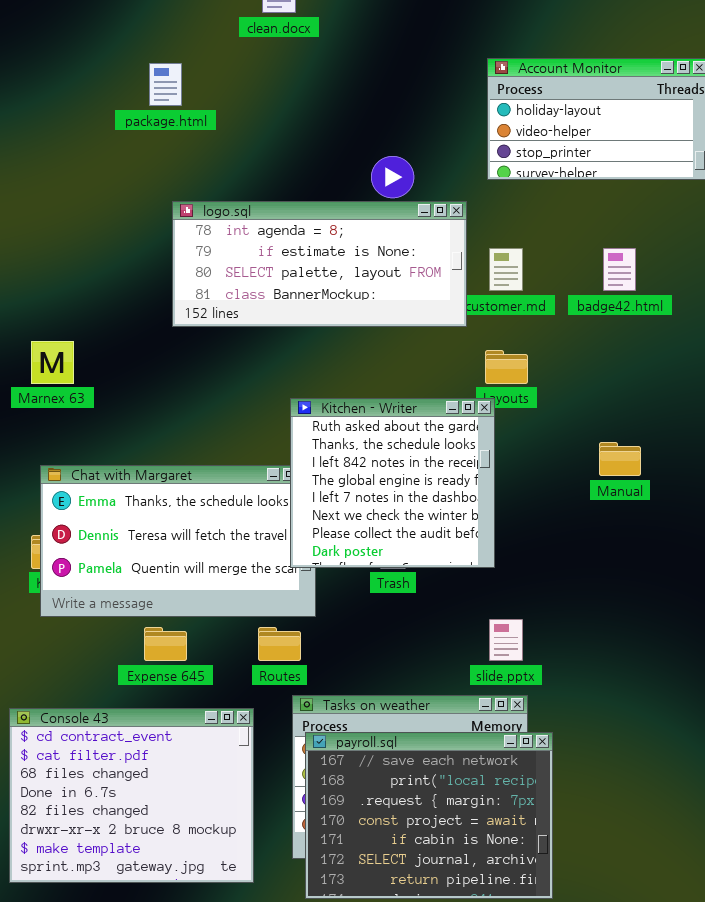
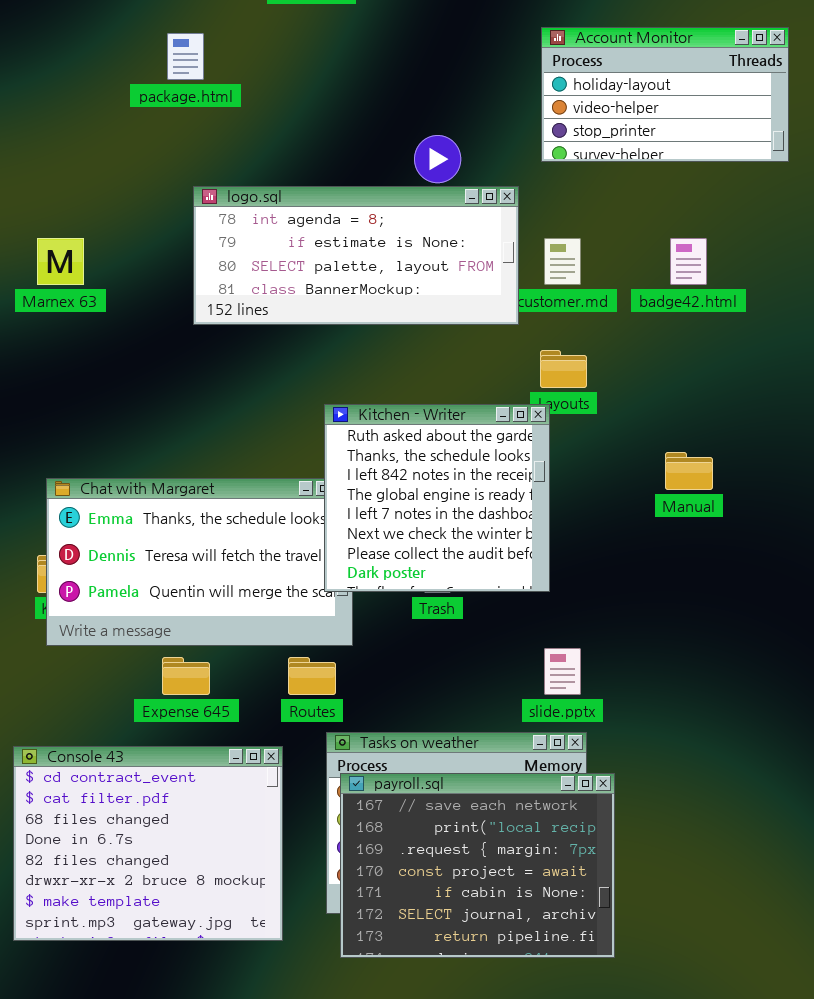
Marnex 63: [31,341,74,384] -> [37,238,84,285], moved

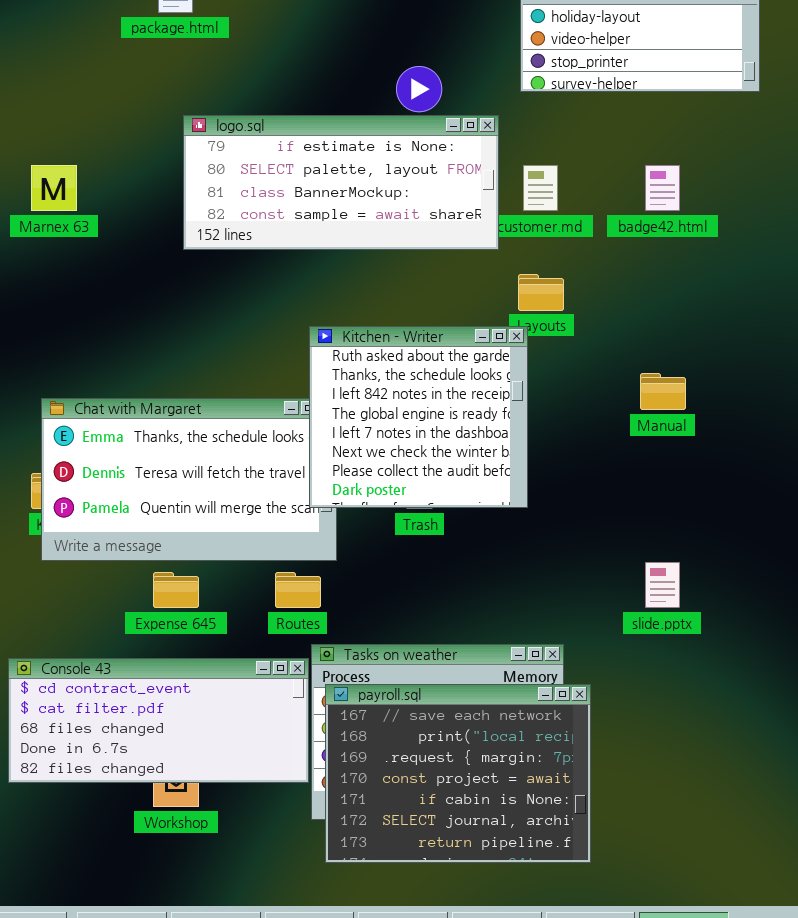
logo.sql: [193,186,519,325] -> [183,115,499,250], scrolled down 1 row
slide.pptx: [544,648,581,695] -> [645,562,680,608], moved
Console 43: [13,746,283,941] -> [8,658,309,783], resized

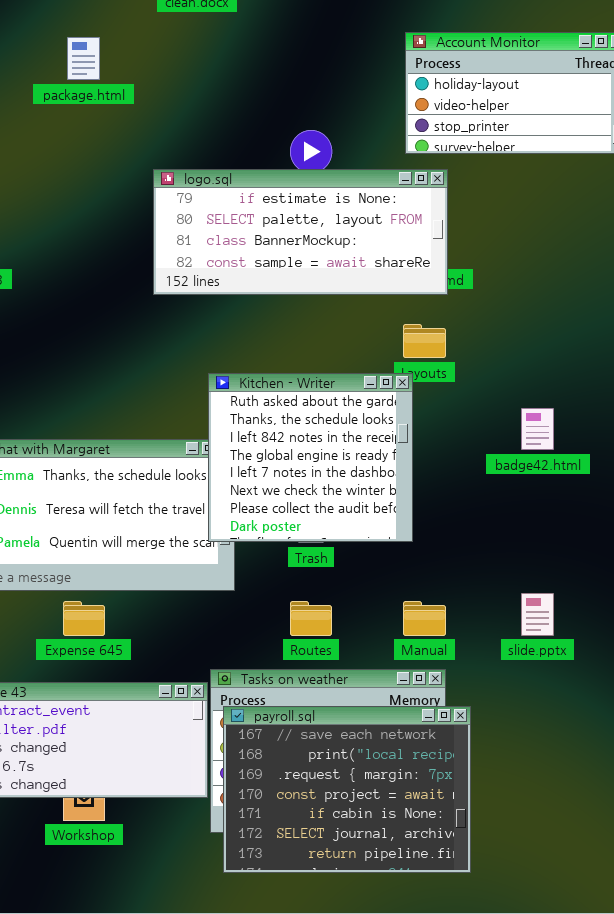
logo.sql: [183,115,499,250] -> [153,169,448,295], moved
badge42.html: [645,165,680,211] -> [521,408,554,450], moved
Manual: [640,373,686,410] -> [403,601,446,636], moved
Routes: [275,572,321,608] -> [290,601,332,636], moved

